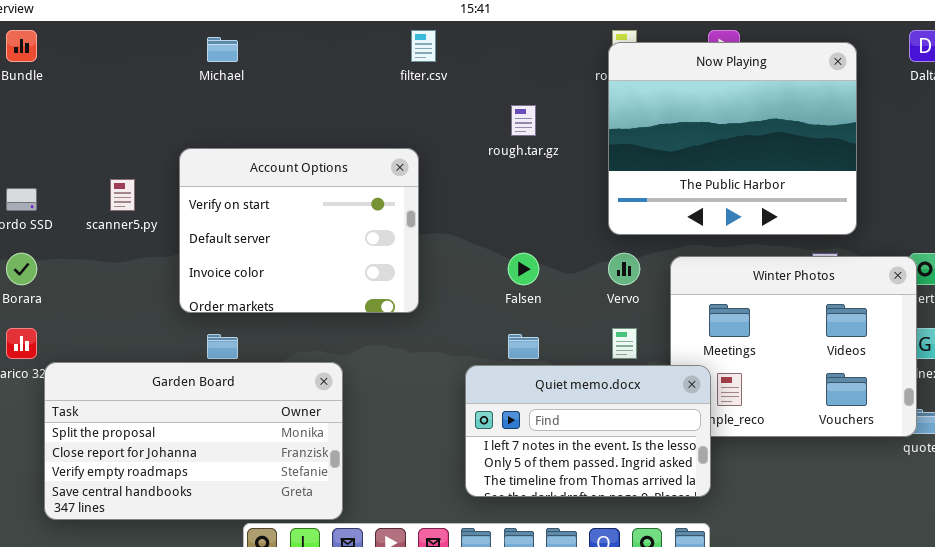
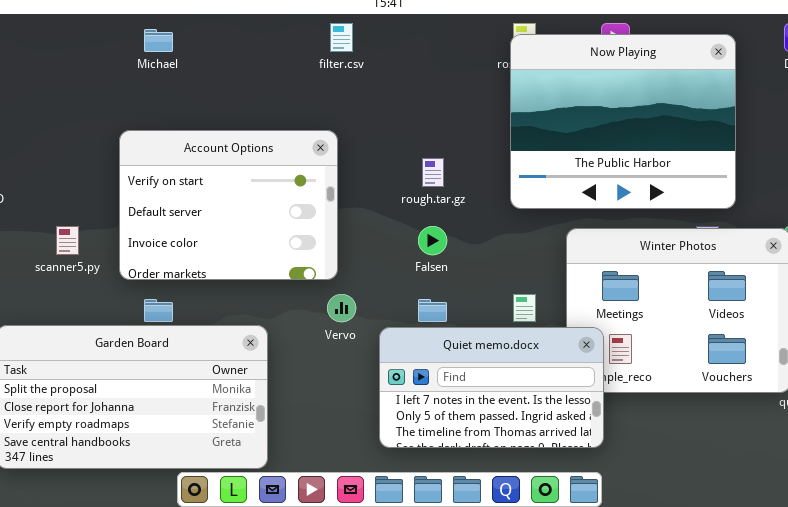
rough.tar.gz: [511,105,536,136] -> [422,158,444,187], moved
scanner5.py: [110,179,135,211] -> [56,226,79,255], moved
Vervo: [608,253,640,285] -> [327,294,356,322], moved

